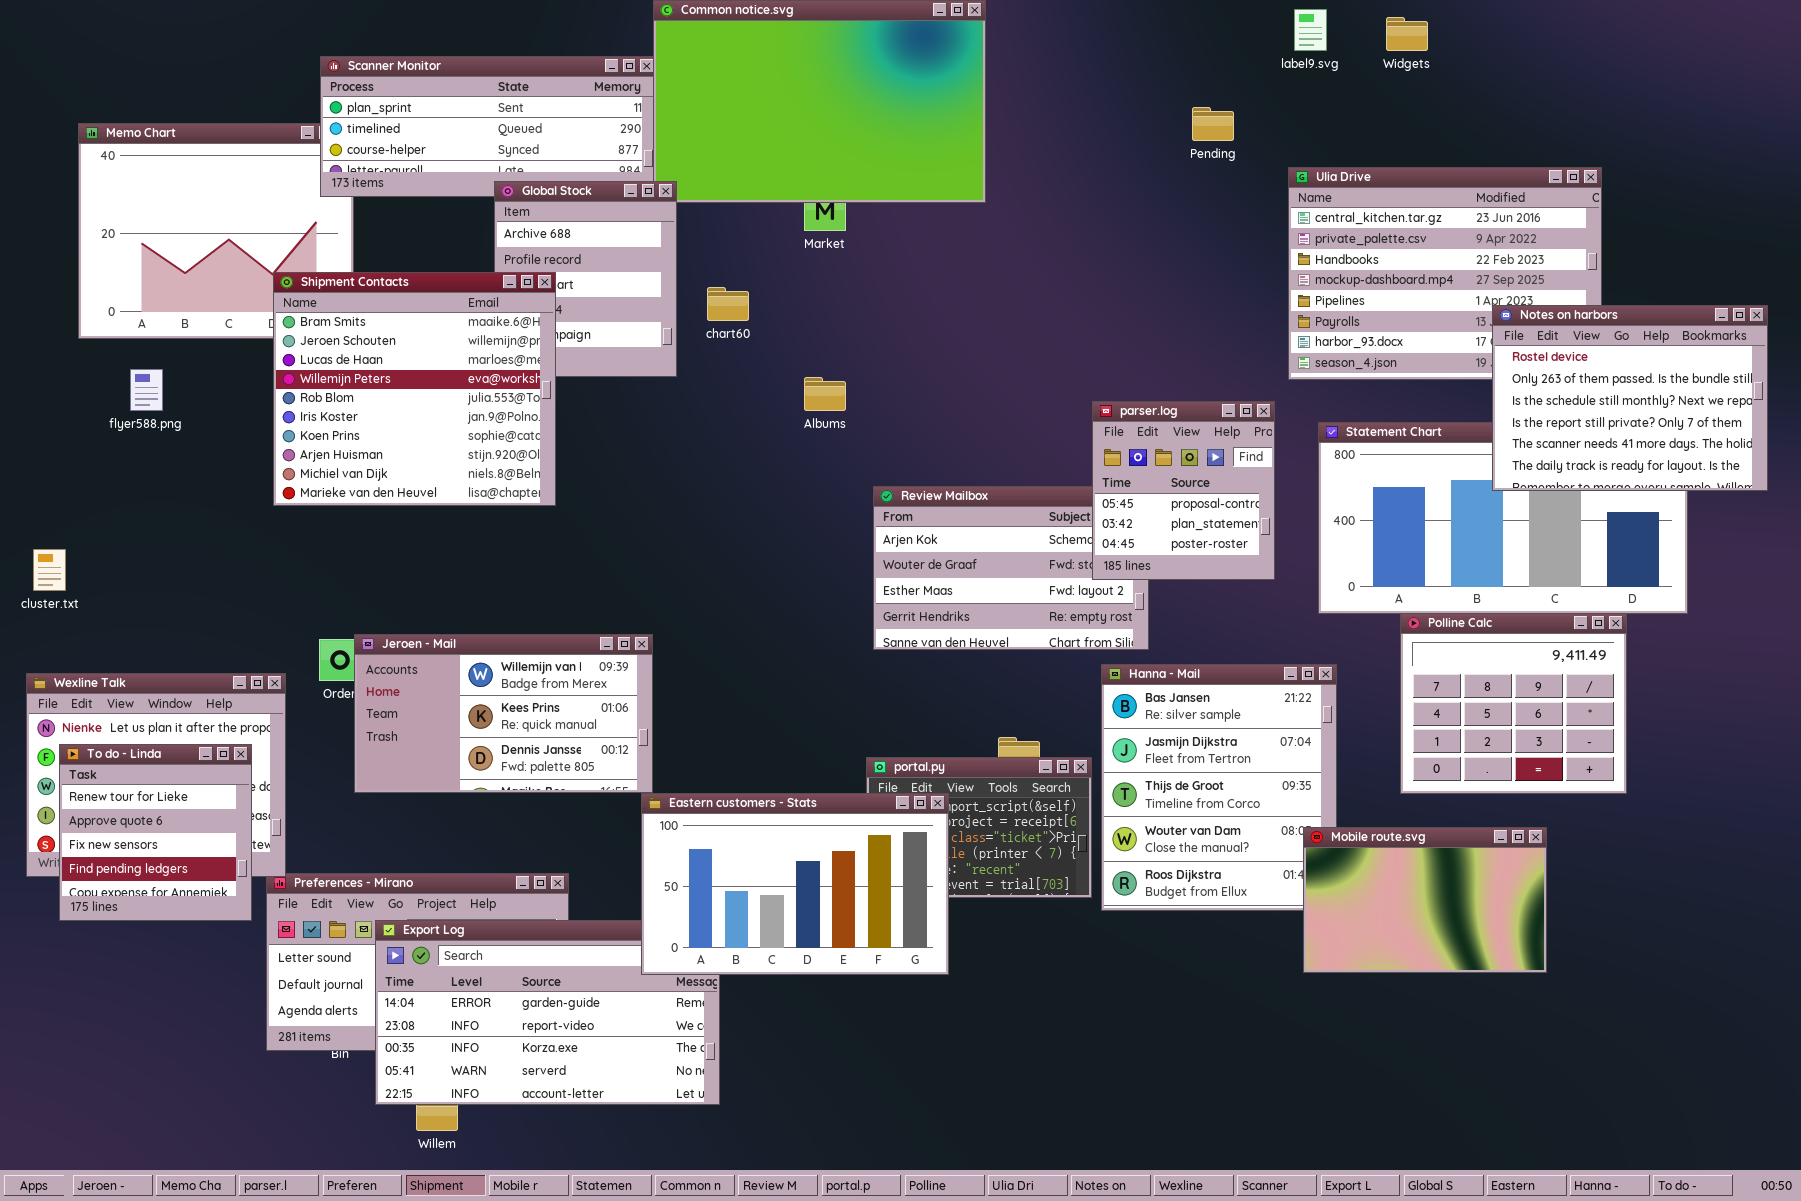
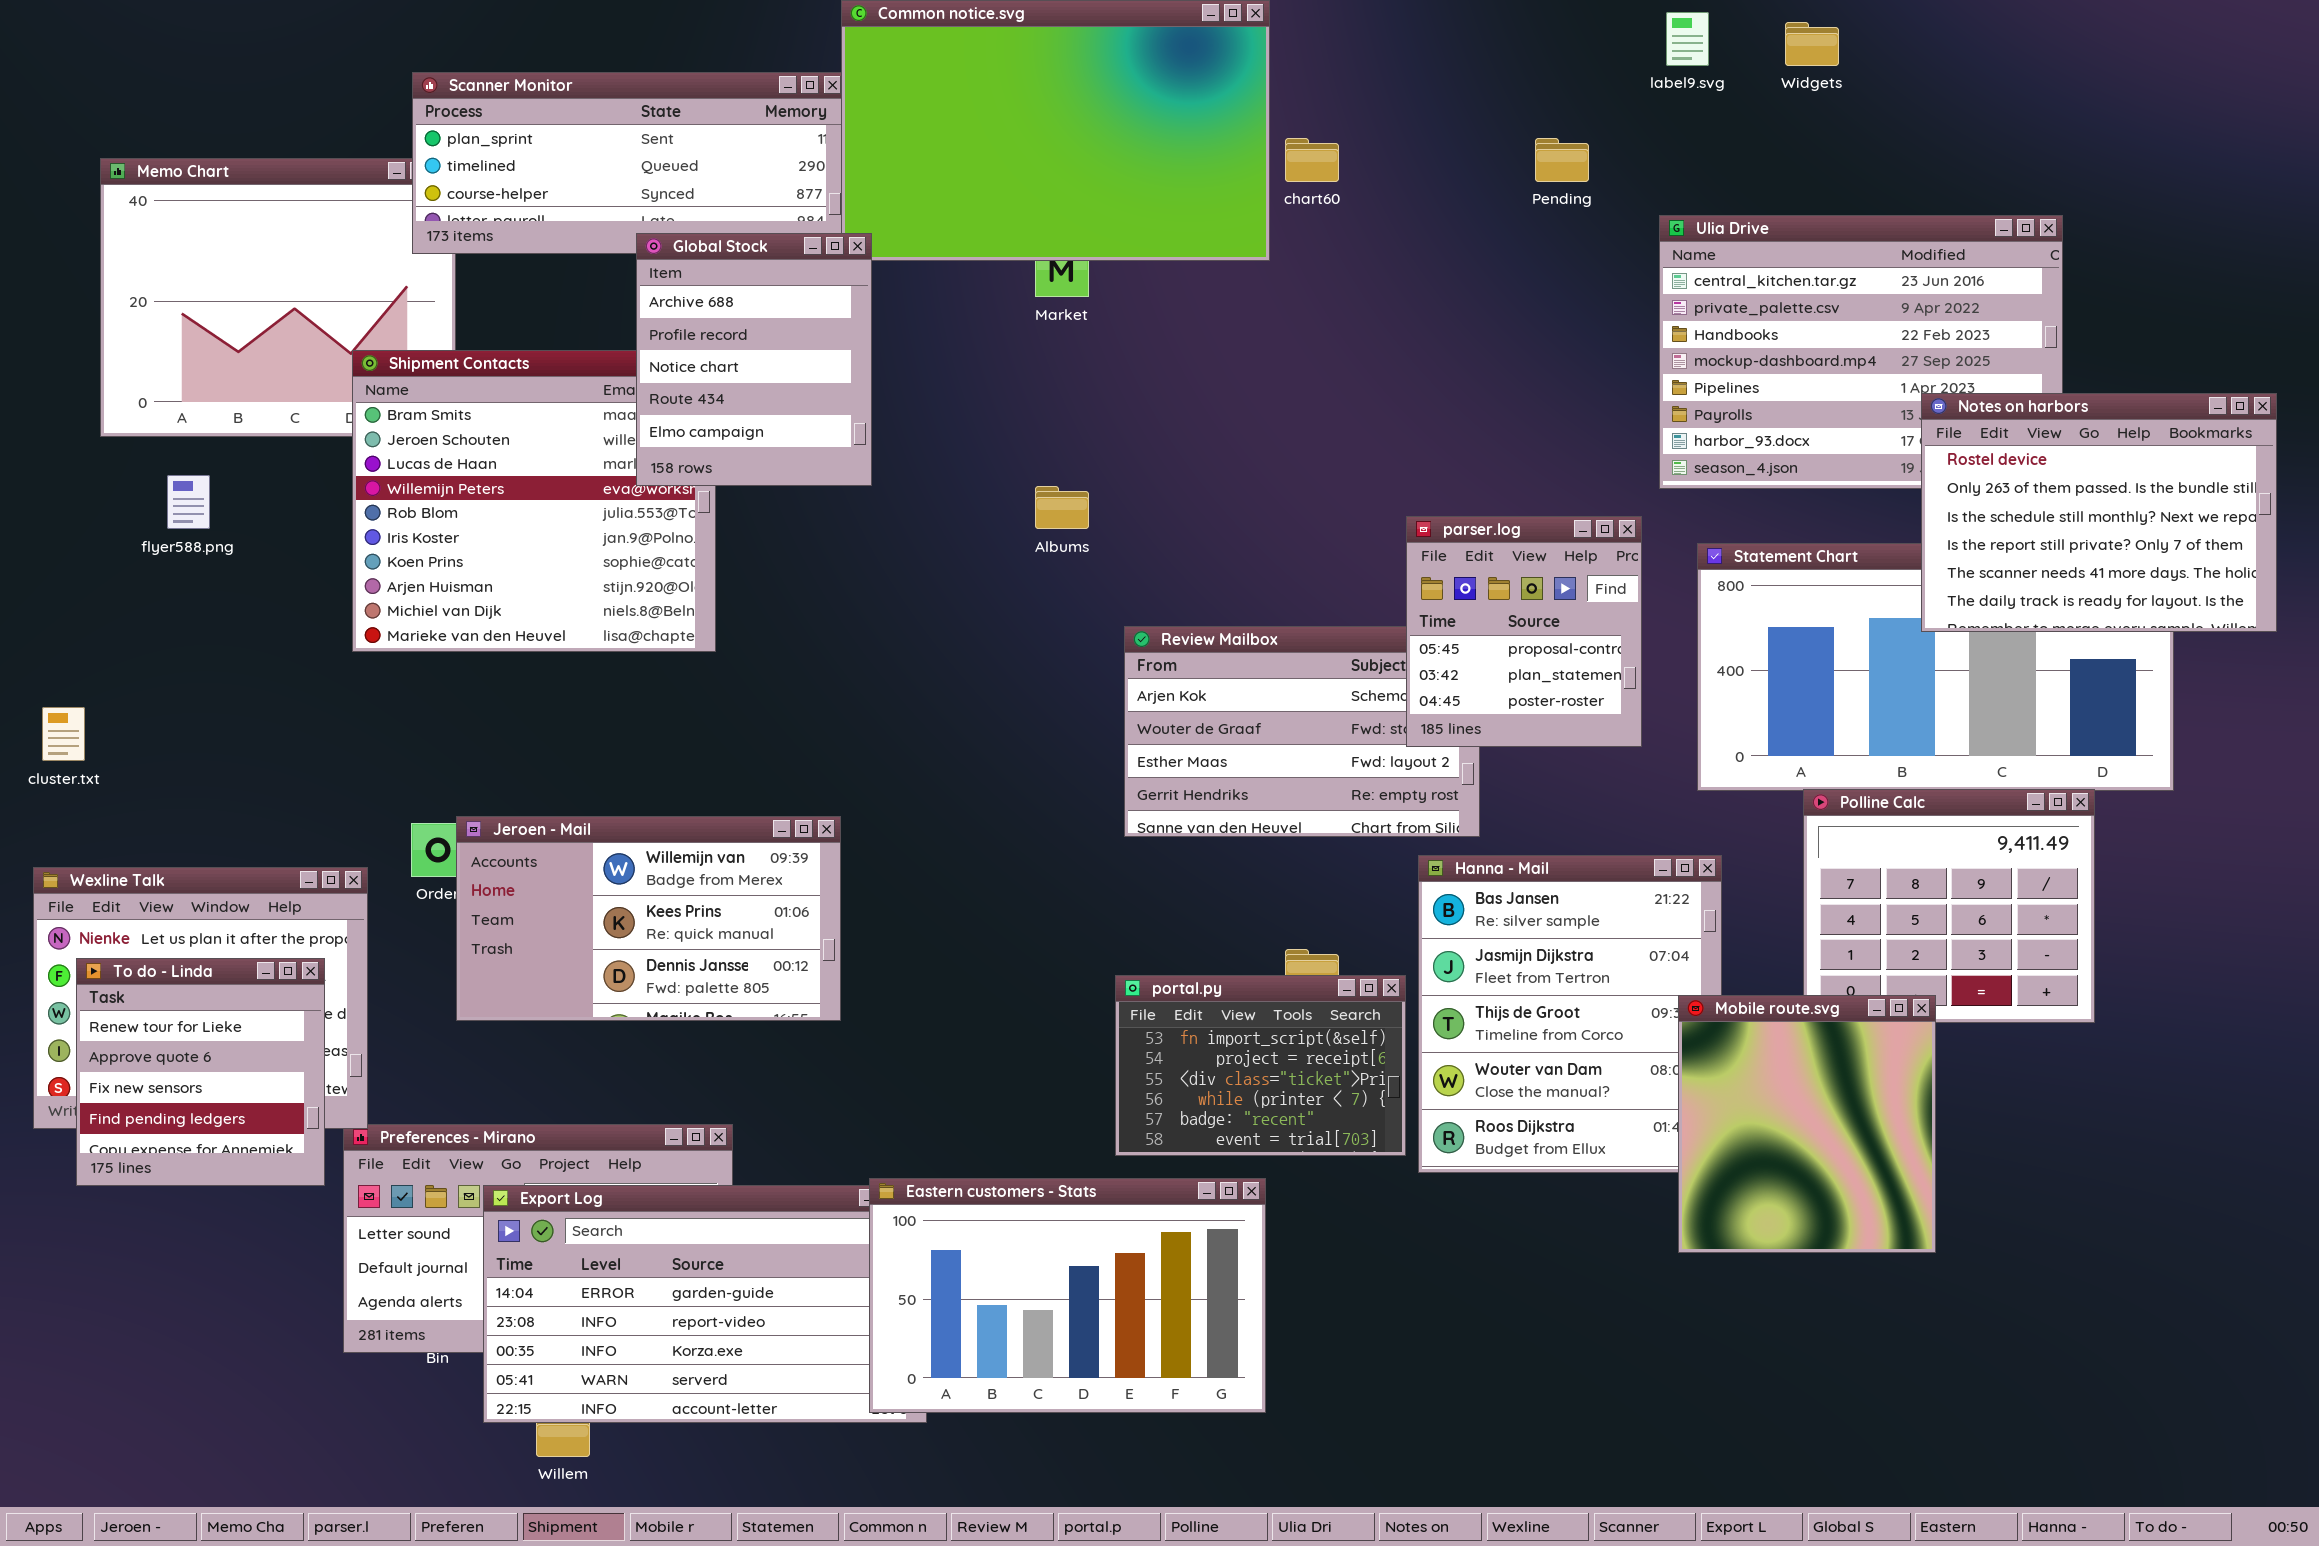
Global Stock: [494,181,677,377] -> [636,233,872,486], raised
chart60: [707,287,749,321] -> [1285,138,1339,182], moved
Eastern customers - Stats: [641,793,949,975] -> [869,1178,1266,1413], moved
Mobile route.svg: [1303,827,1547,973] -> [1678,995,1936,1253], resized

